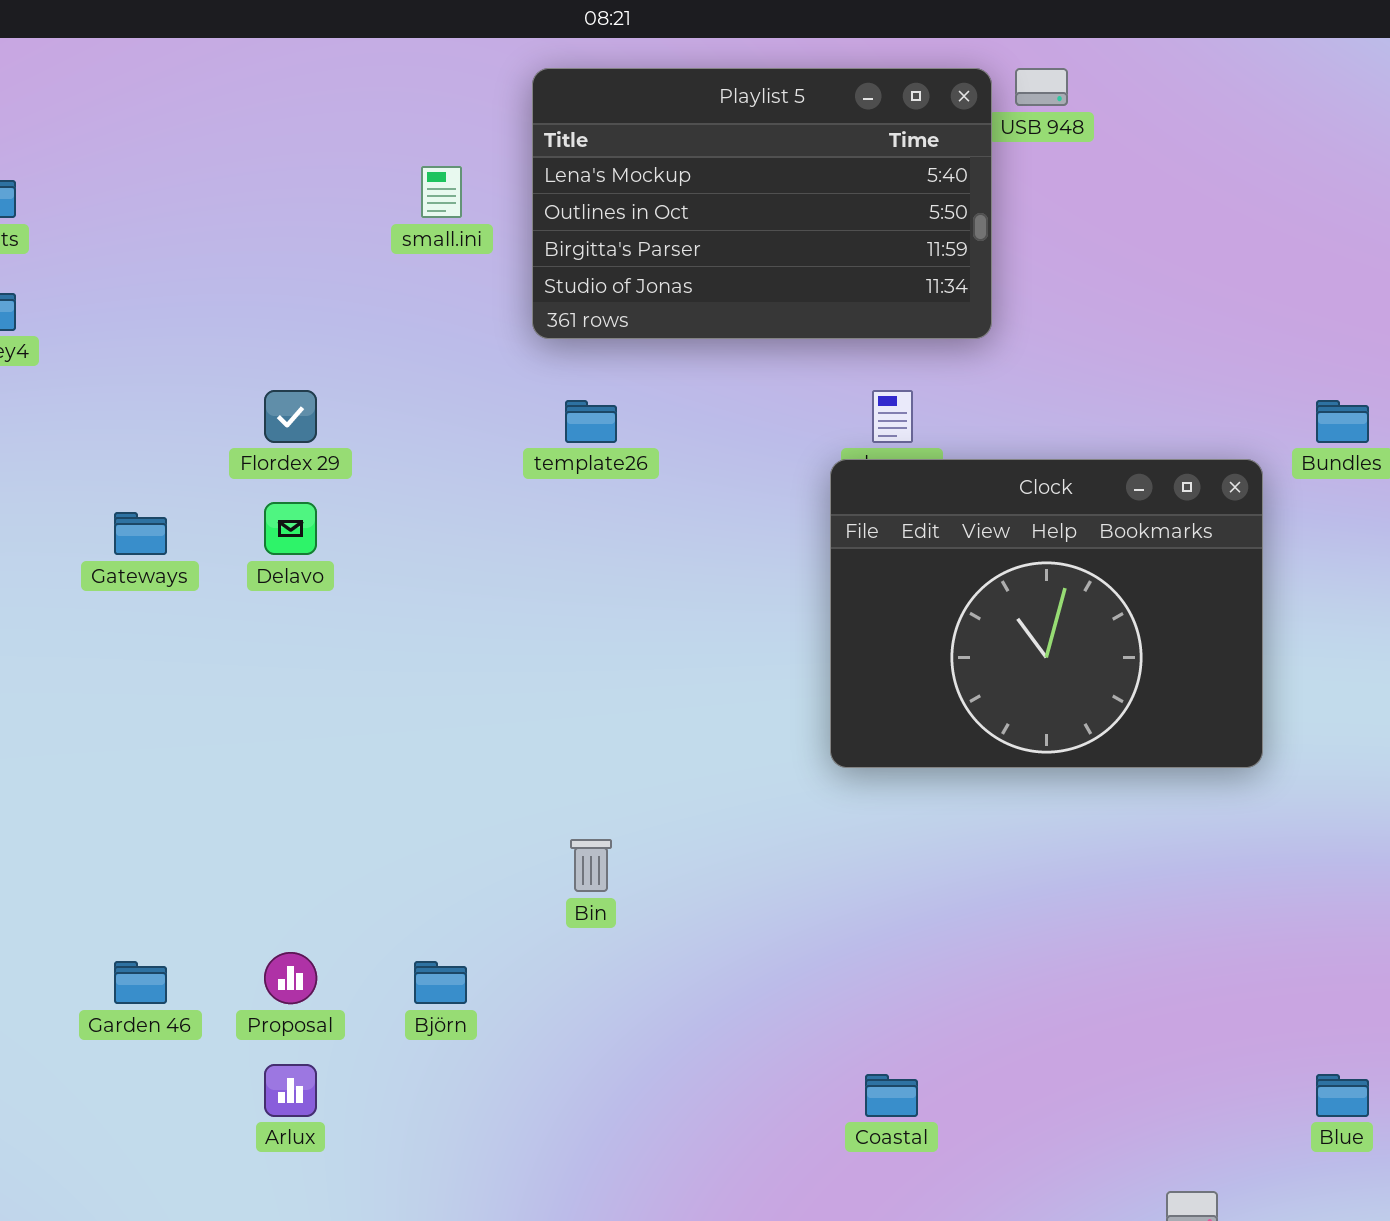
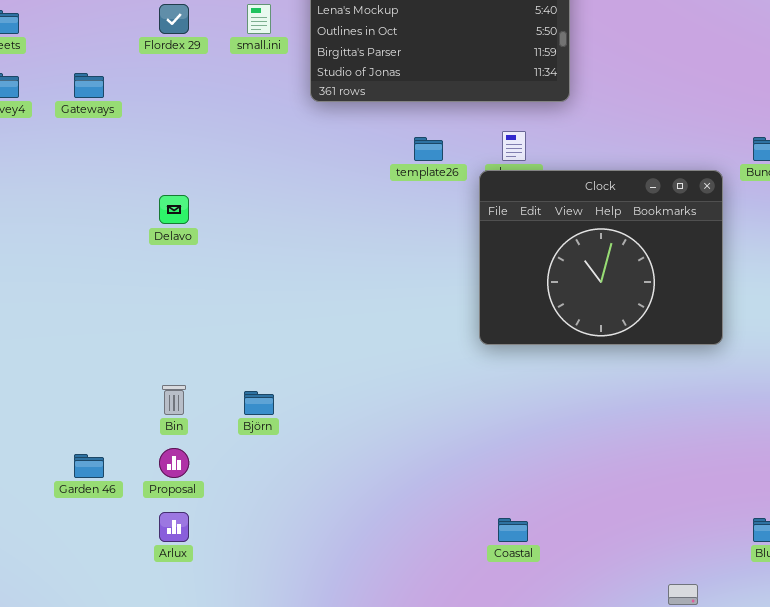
Flordex 29: [264,390,317,443] -> [159,4,189,34], moved
template26: [565,400,617,443] -> [414,137,443,161], moved
Gateways: [114,512,167,555] -> [74,73,104,98], moved
Bin: [570,839,612,892] -> [162,385,186,415], moved
Björn: [414,961,467,1004] -> [244,391,274,415], moved

